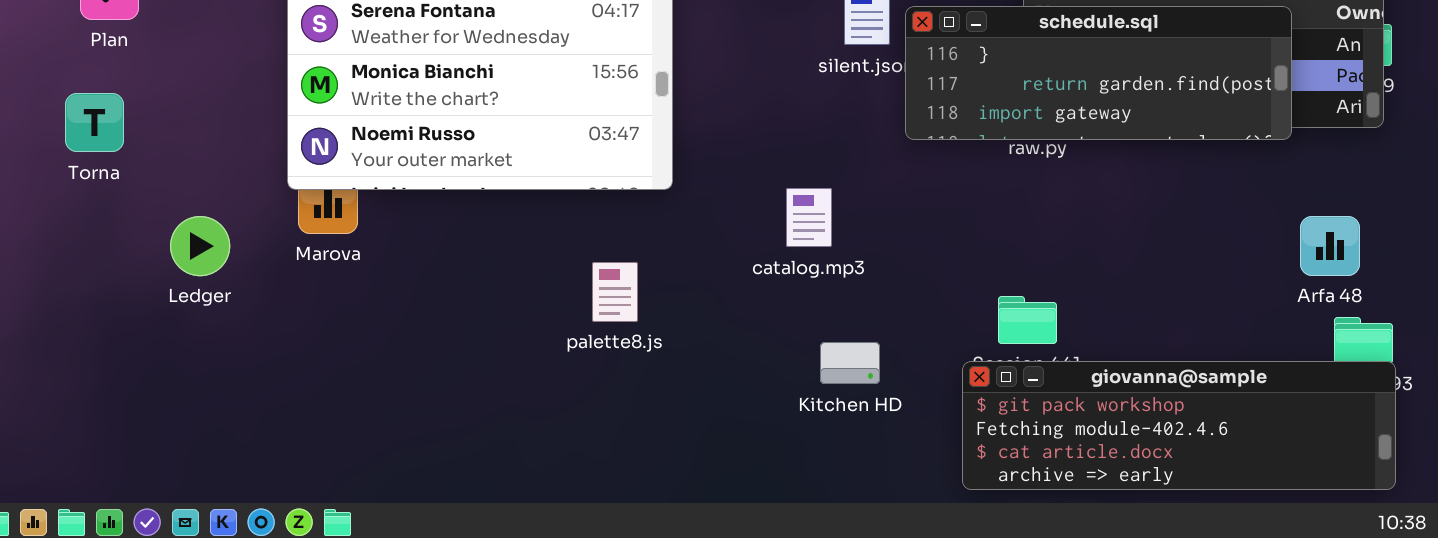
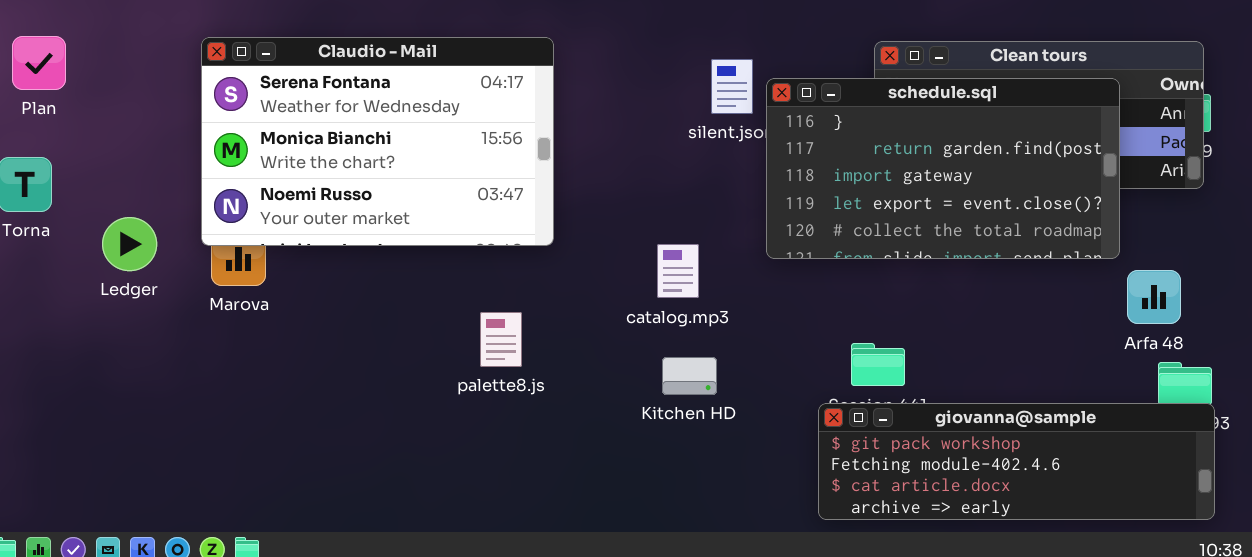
schedule.sql: [905,6,1292,140] -> [766,78,1120,259], resized
Ledger: [170,216,230,276] -> [102,217,157,271], moved
Kitchen HD: [820,342,880,384] -> [662,357,717,395], moved

